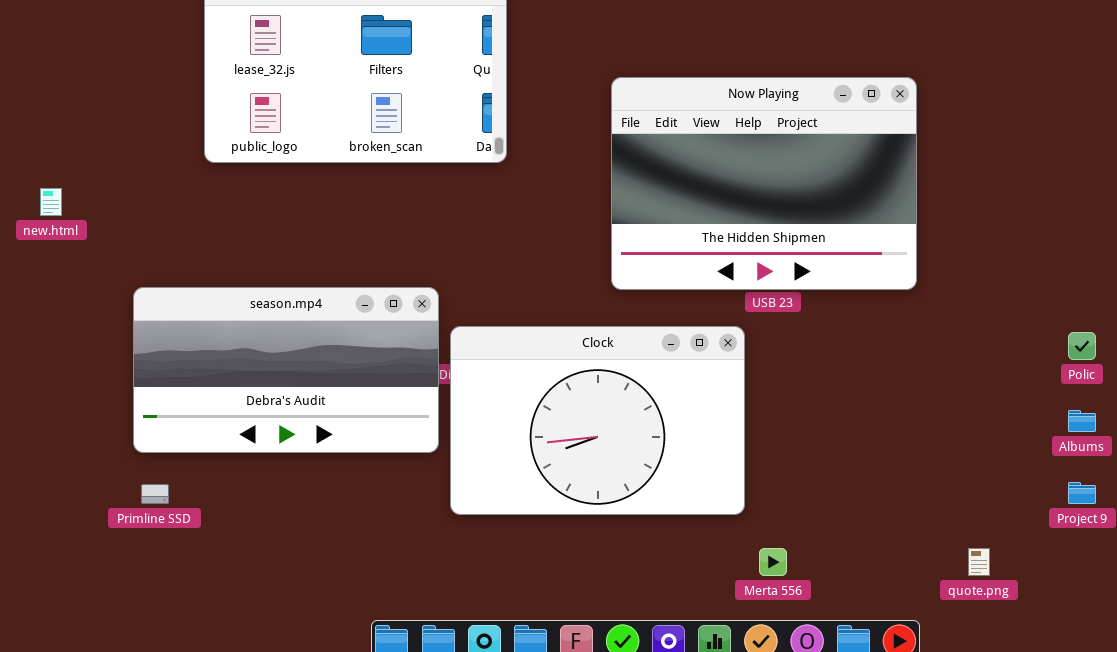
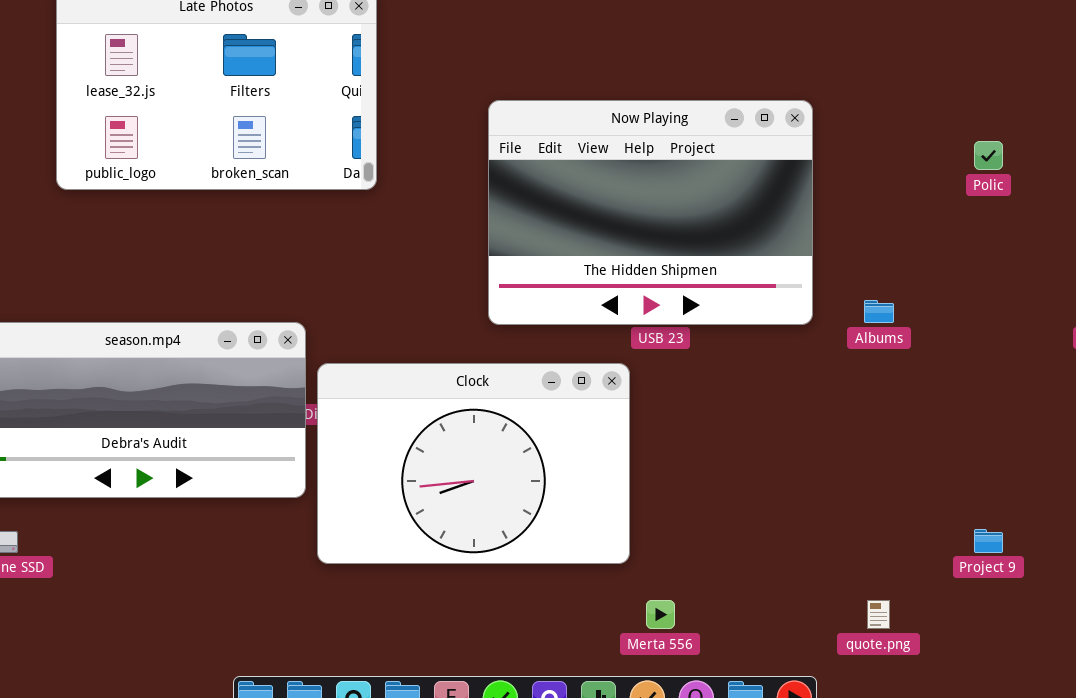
Polic: [1068,332,1096,360] -> [974,141,1003,170], moved
Albums: [1068,410,1096,432] -> [864,300,894,323], moved

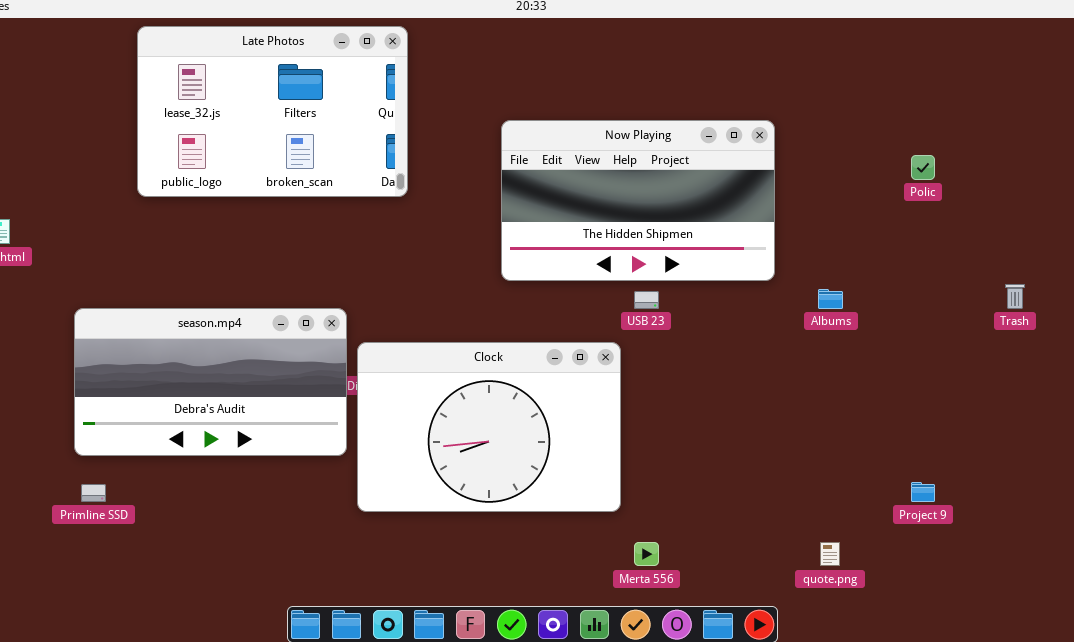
Now Playing: [488,100,813,325] -> [501,120,775,281], resized

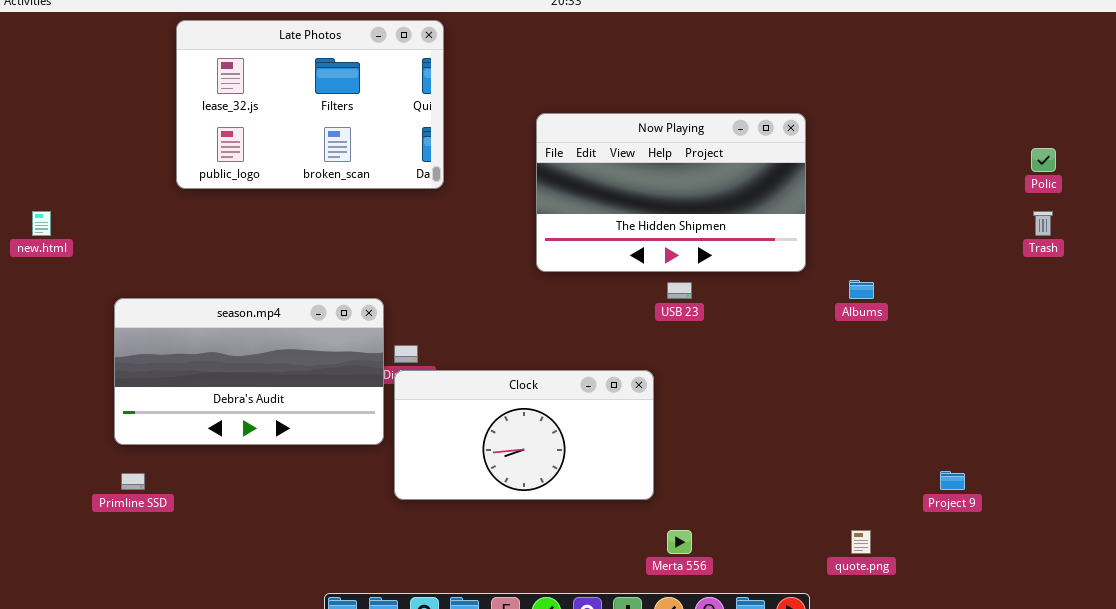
Polic: [911,155,935,180] -> [1031,148,1056,172], moved
Trash: [1005,284,1025,309] -> [1033,211,1053,236], moved
Clock: [357,342,621,512] -> [394,370,654,500], resized

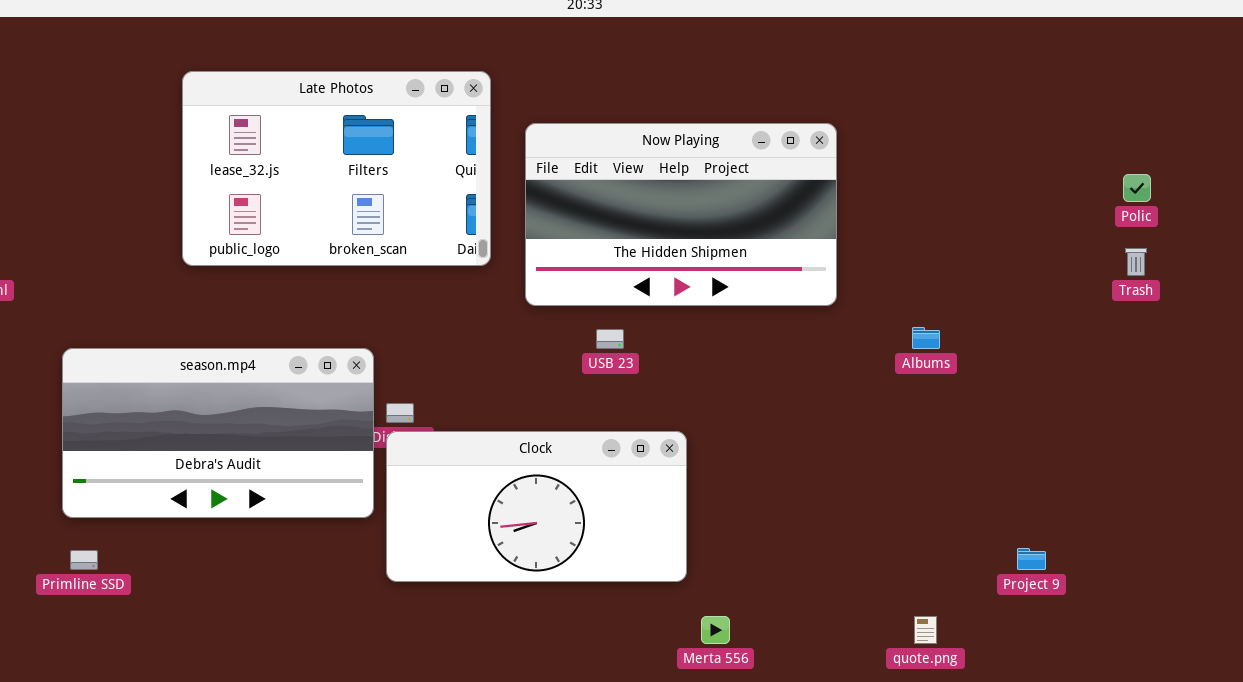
Late Photos: [176,20,444,189] -> [182,71,491,266], moved
Now Playing: [536,113,806,272] -> [525,123,837,306], moved
USB 23: [667,282,692,299] -> [596,329,624,349], moved

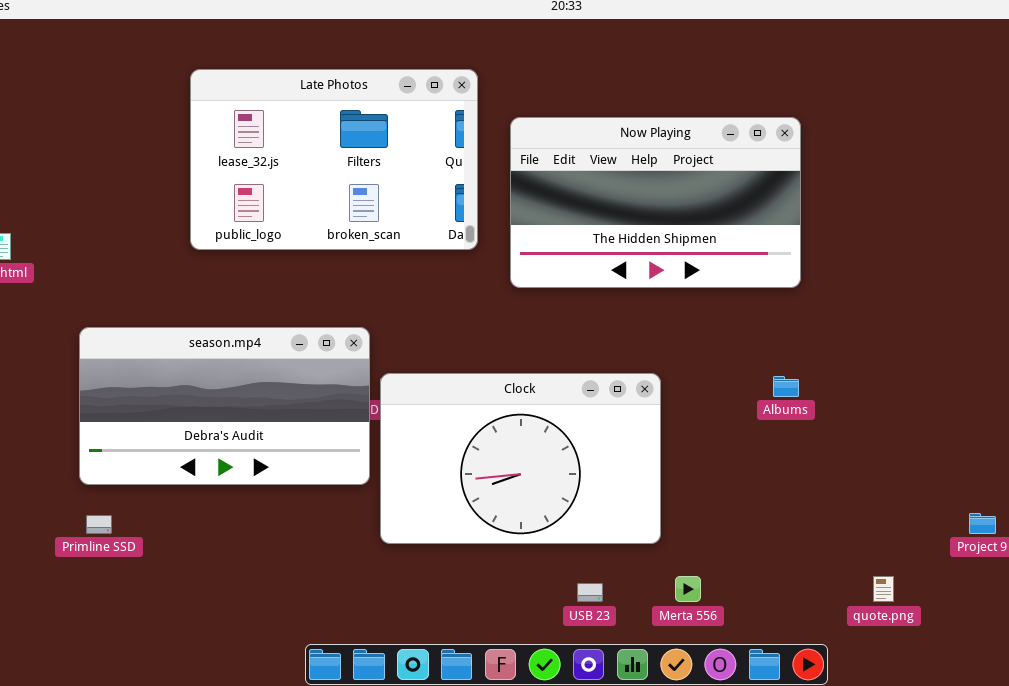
Albums: [912,327,940,349] -> [773,376,799,397], moved
USB 23: [596,329,624,349] -> [577,583,603,602], moved
Clock: [386,431,687,582] -> [380,373,661,544], resized

